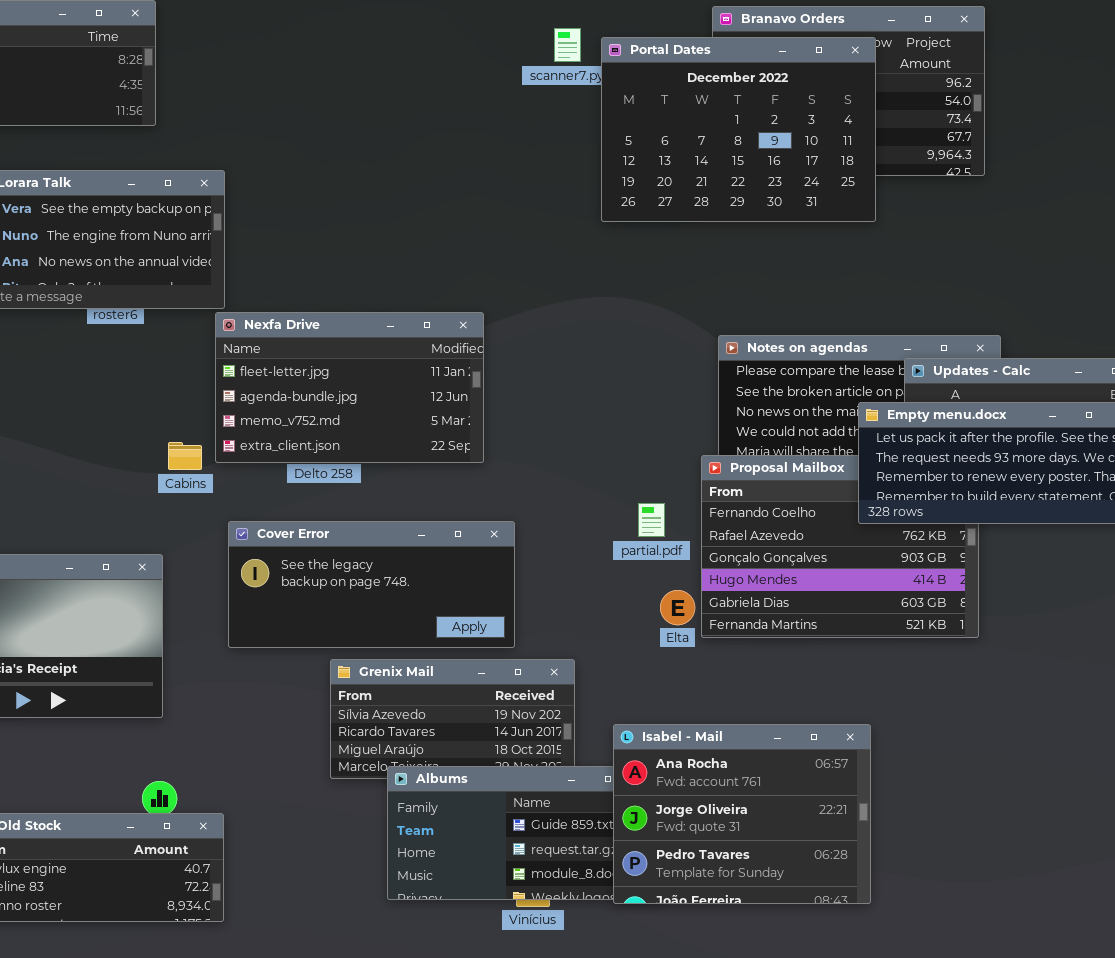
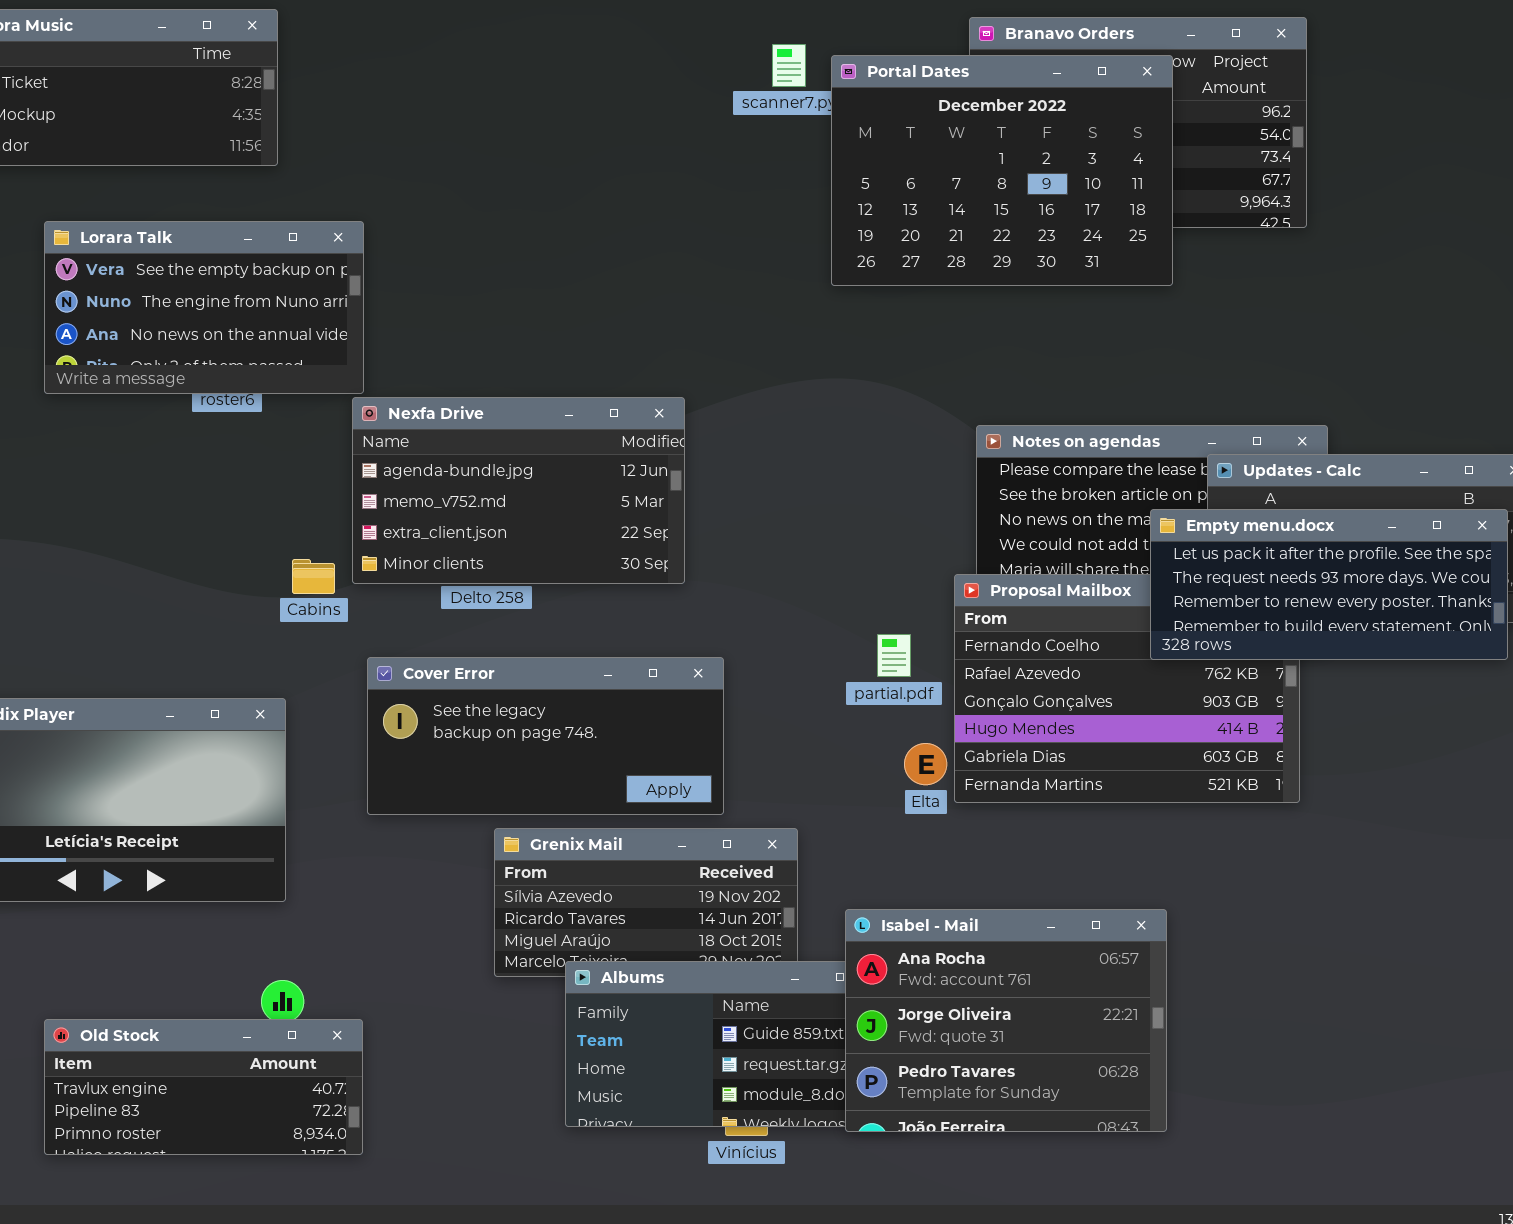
Nexfa Drive: [215,312,484,463] -> [352,397,685,584], scrolled down 1 row

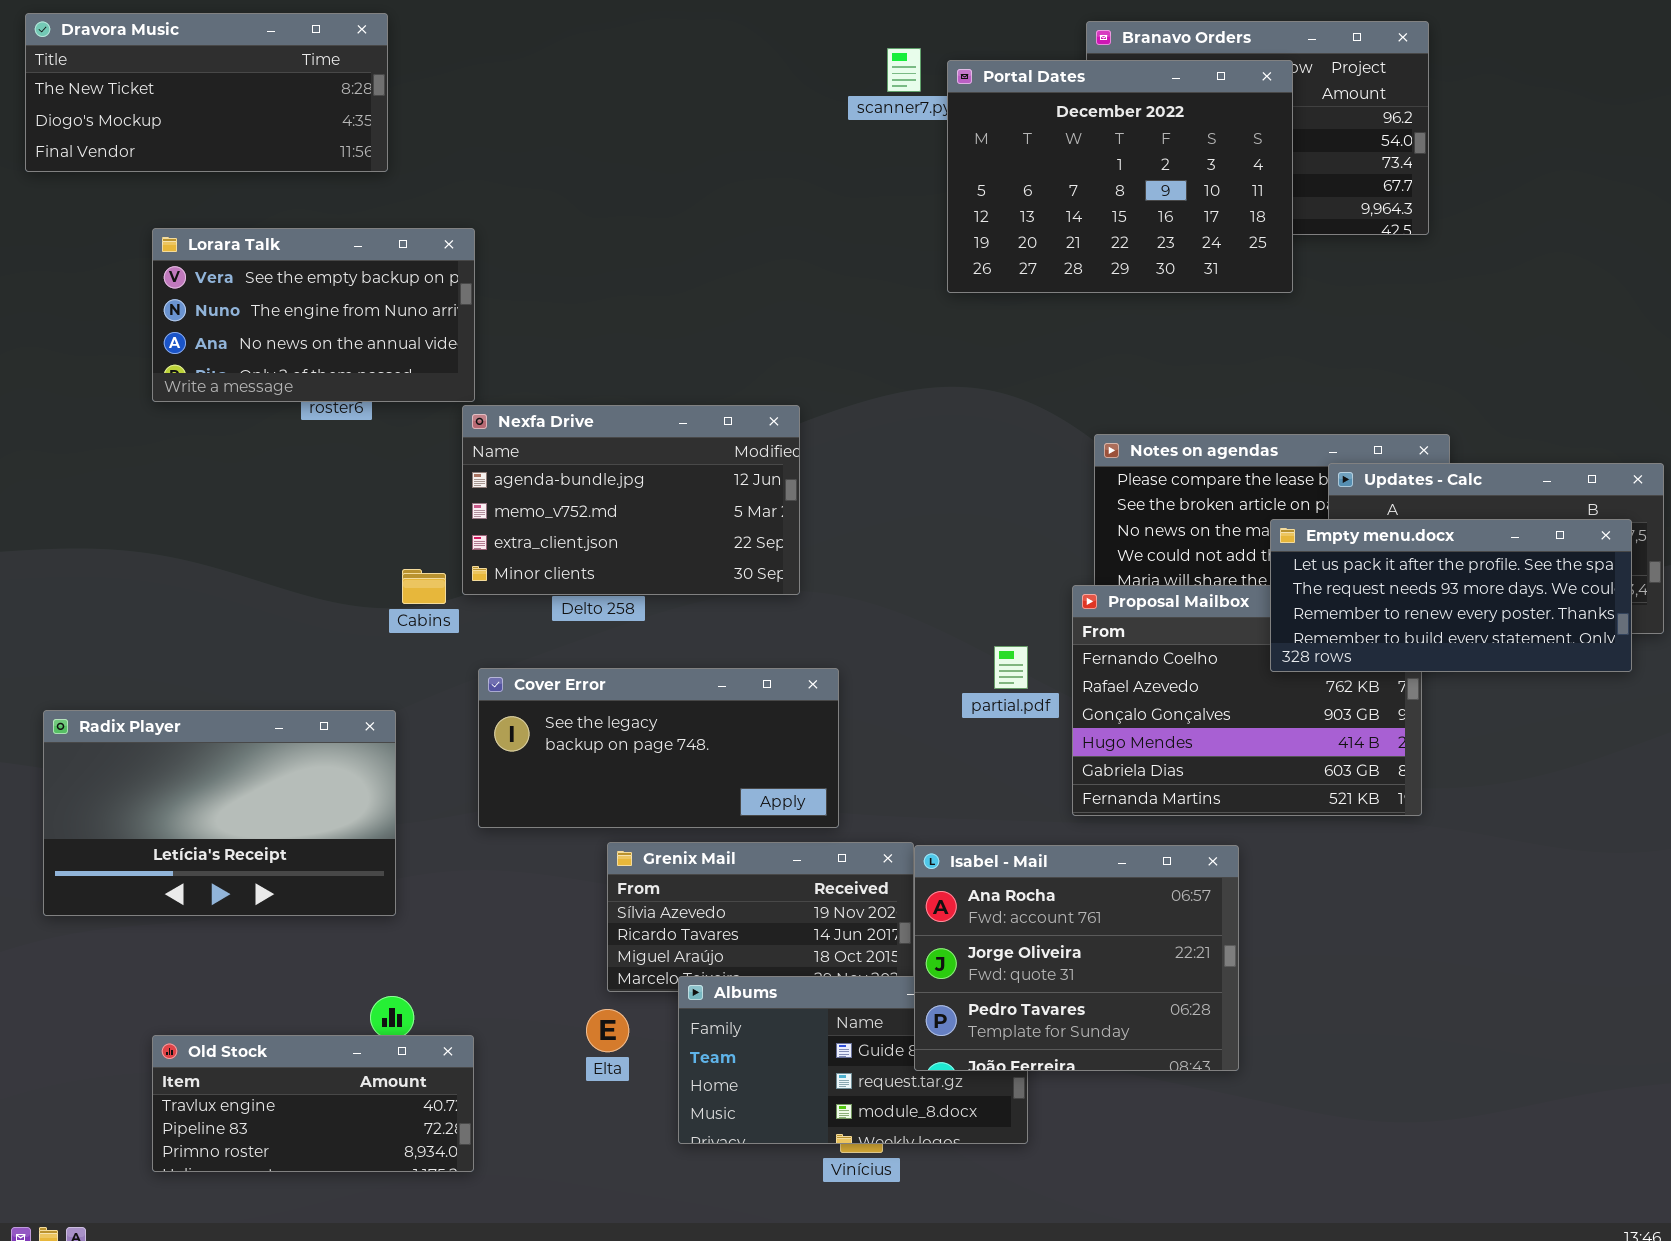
Elta: [904,743,947,785] -> [586,1009,629,1052], moved
Isabel - Mail: [845,909,1167,1132] -> [914,845,1239,1071], moved

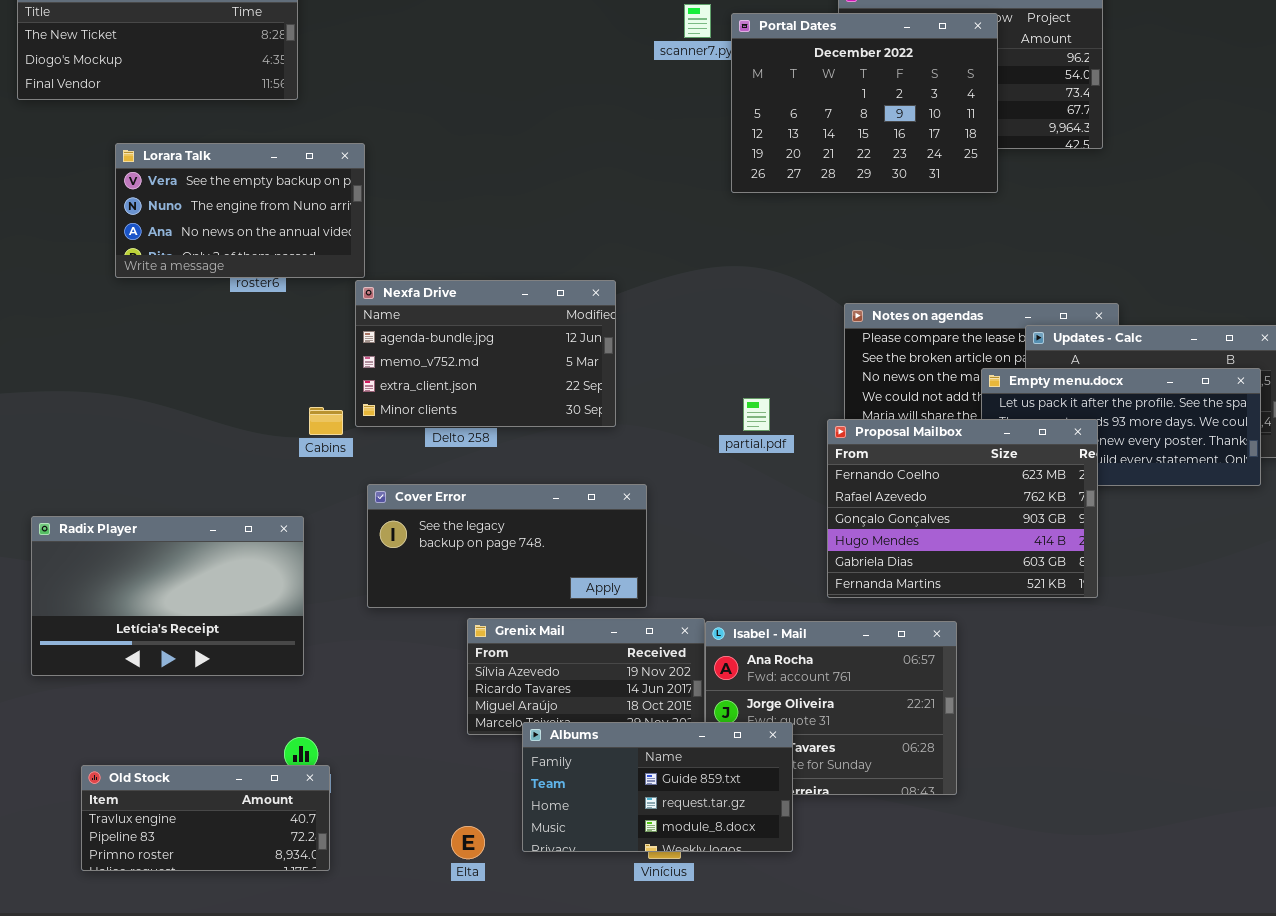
Proposal Mailbox: [1072,585,1422,816] -> [827,419,1098,598], raised
partial.pdf: [994,646,1028,689] -> [743,398,770,431], moved
Albums: [678,976,1028,1144] -> [522,722,793,852], raised
Elta: [586,1009,629,1052] -> [451,826,485,859], moved
Old Stock: [152,1035,474,1172] -> [81,765,330,871], moved

